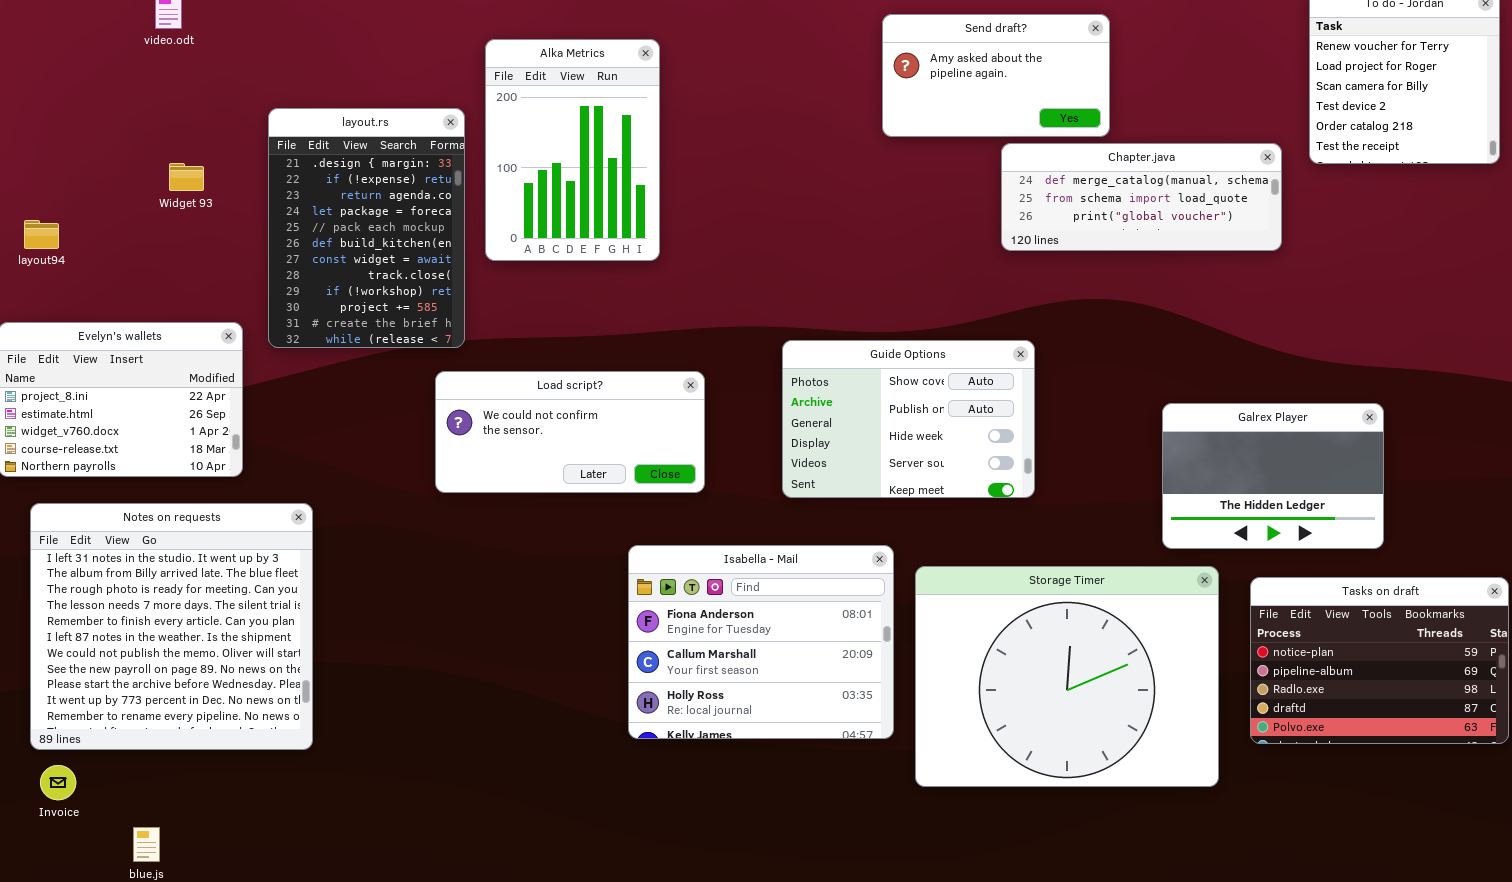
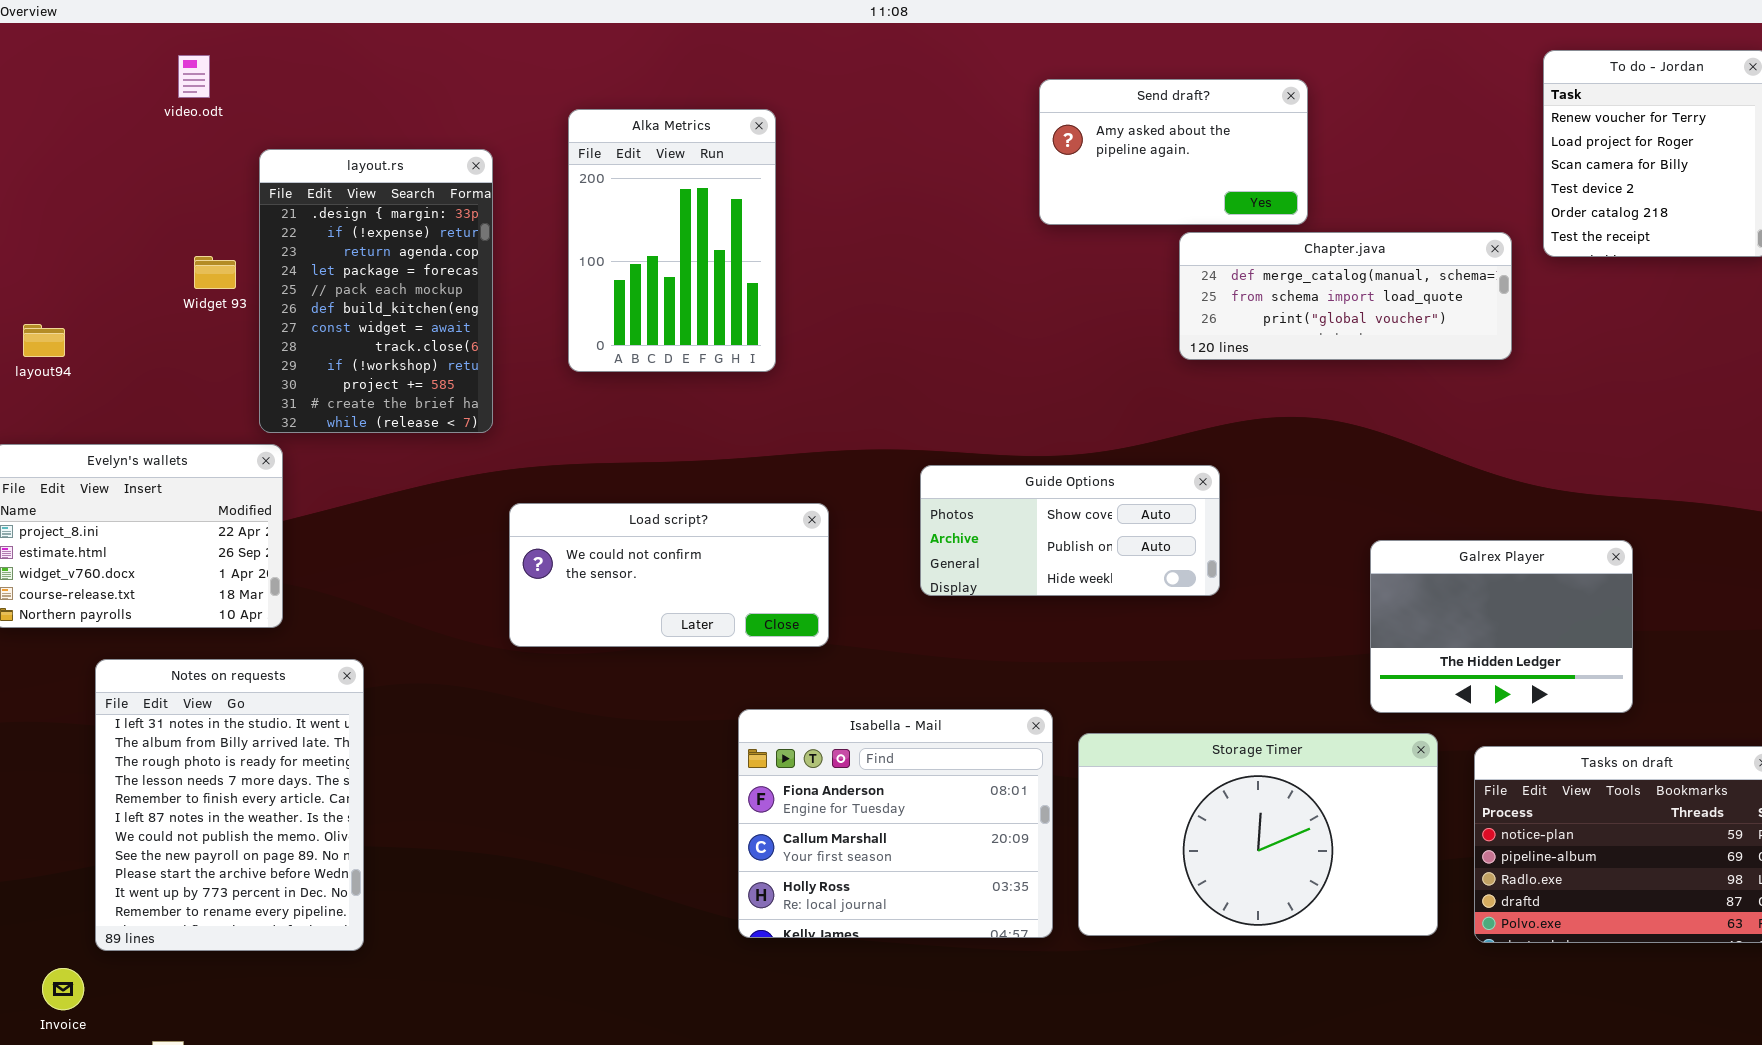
layout.rs: [268,108,465,348] -> [259,149,493,433], moved
Guide Options: [782,340,1035,498] -> [920,465,1220,596], resized
Notes on requests: [30,503,313,750] -> [95,659,364,951], resized
Storage Timer: [915,566,1219,787] -> [1078,733,1438,936], resized

